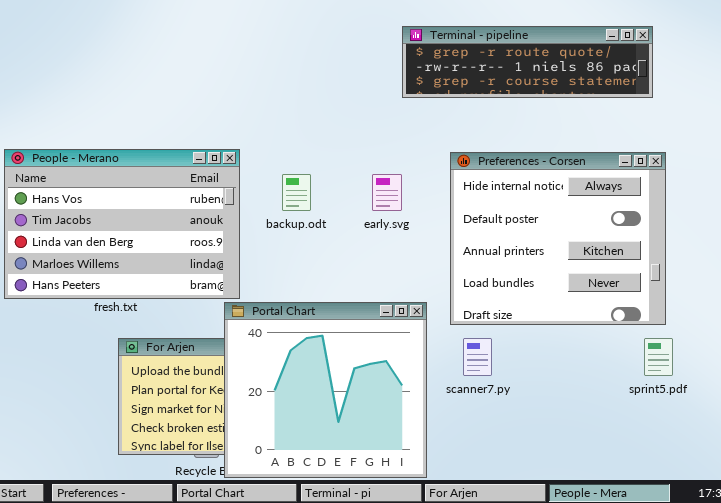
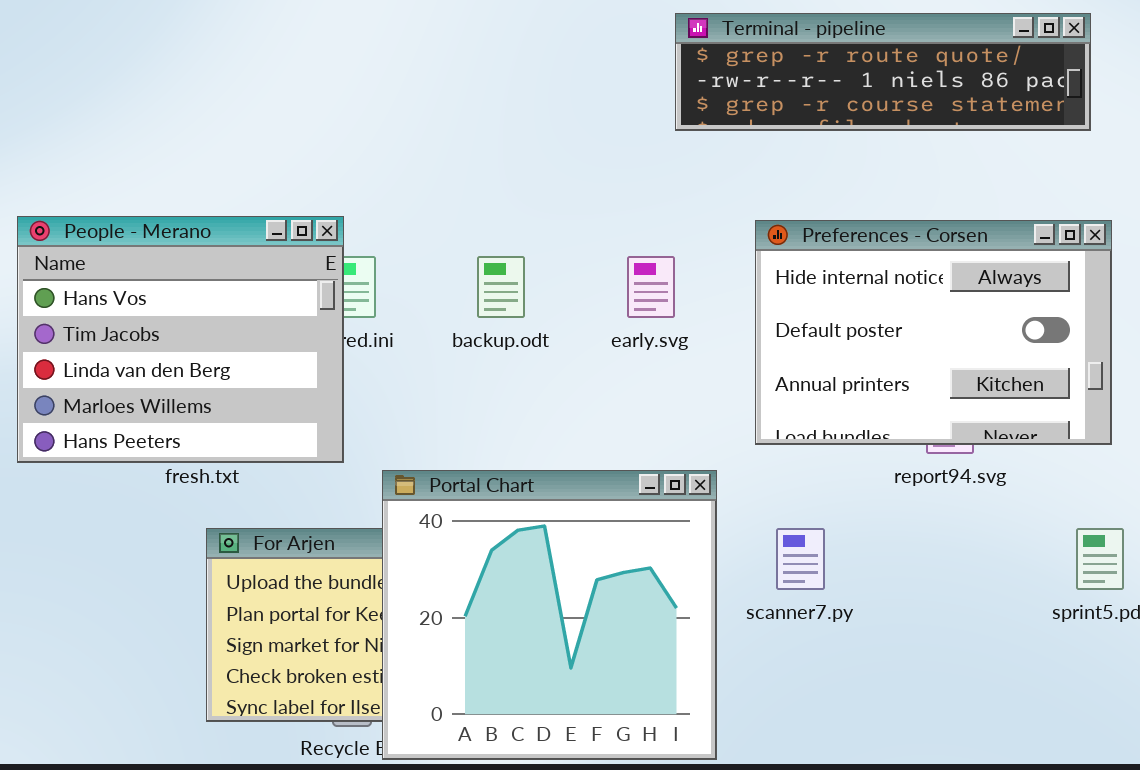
People - Merano: [4,149,240,299] -> [17,216,344,463], resized
Preferences - Corsen: [450,152,666,325] -> [755,220,1112,445], resized

